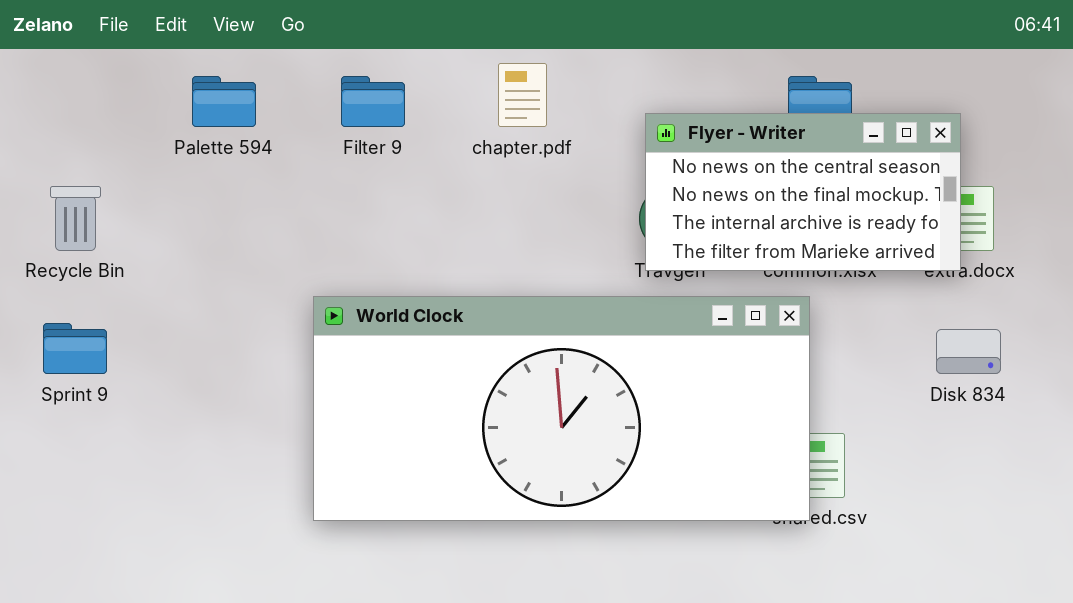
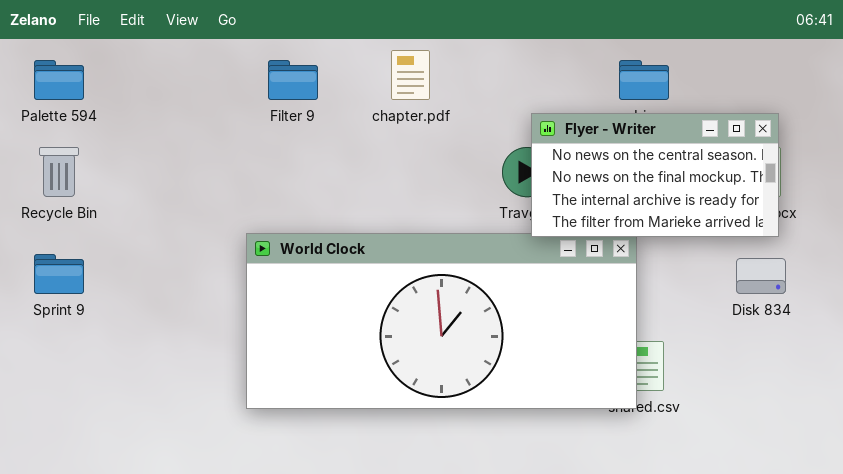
Palette 594: [192,76,256,127] -> [34,60,84,100], moved
Flyer - Writer: [645,113,961,271] -> [531,113,779,237], moved

